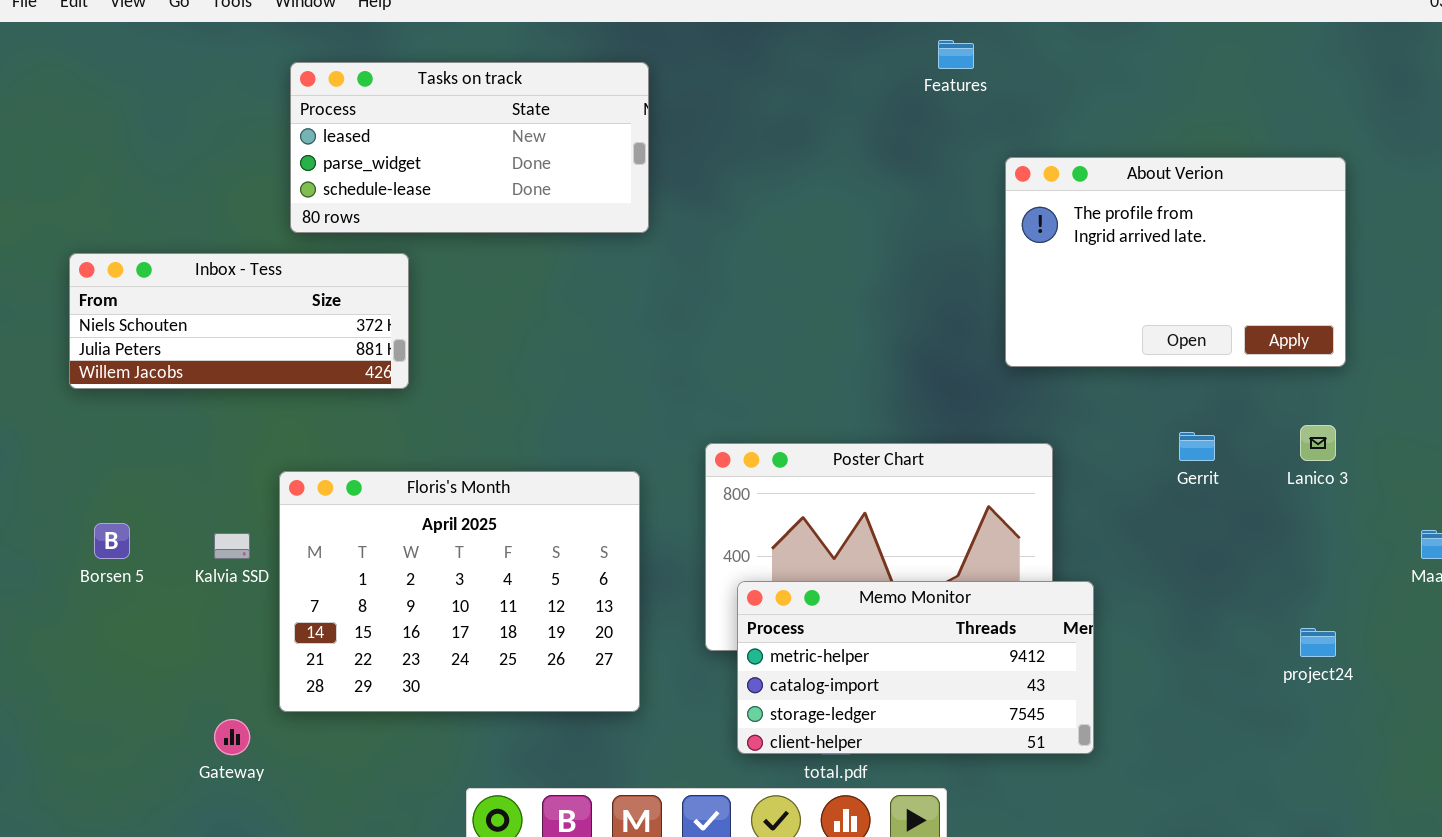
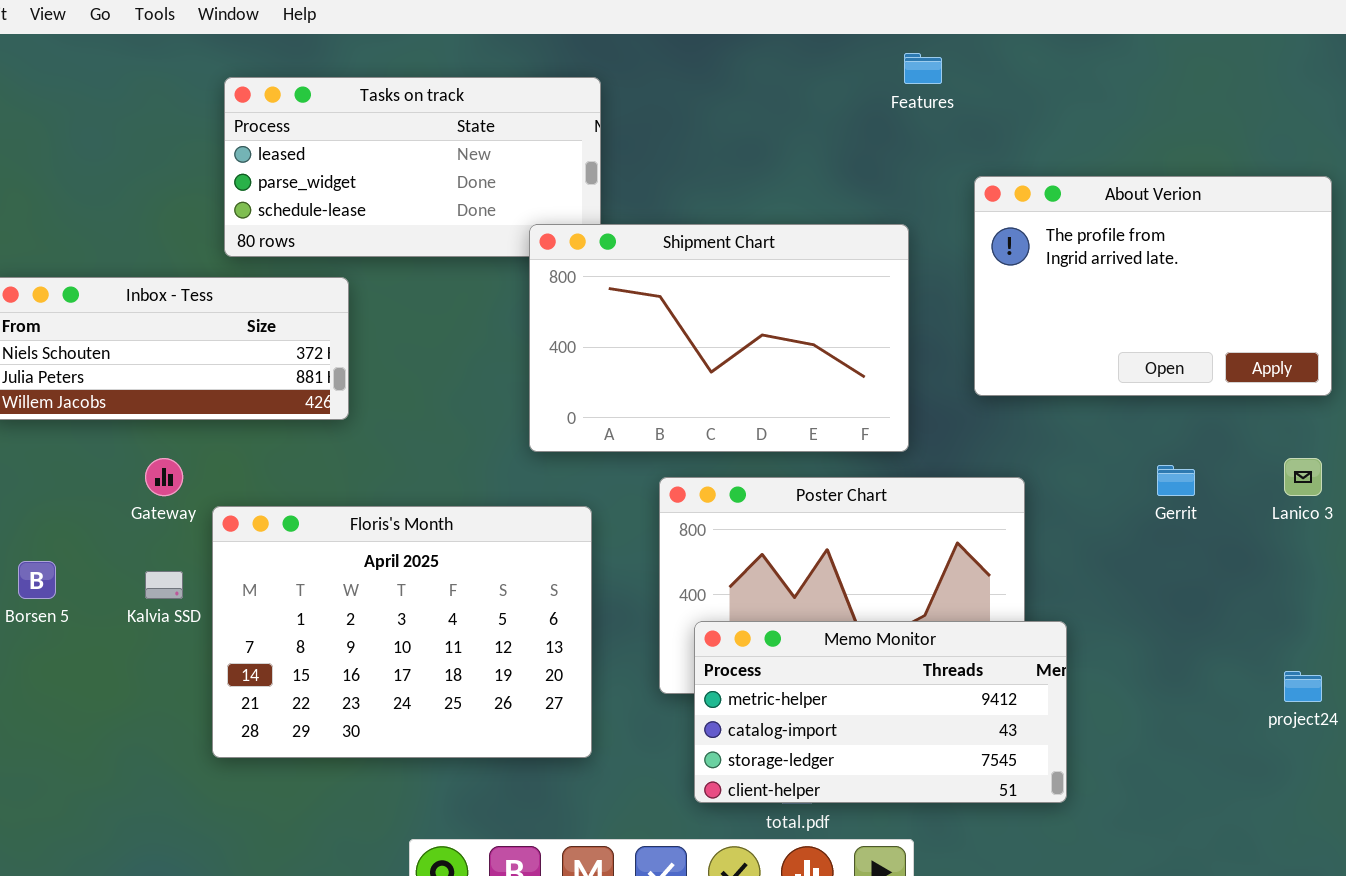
Shipment Chart: none -> [529,224,909,452], opened
Gateway: [214,719,250,755] -> [145,458,183,496], moved

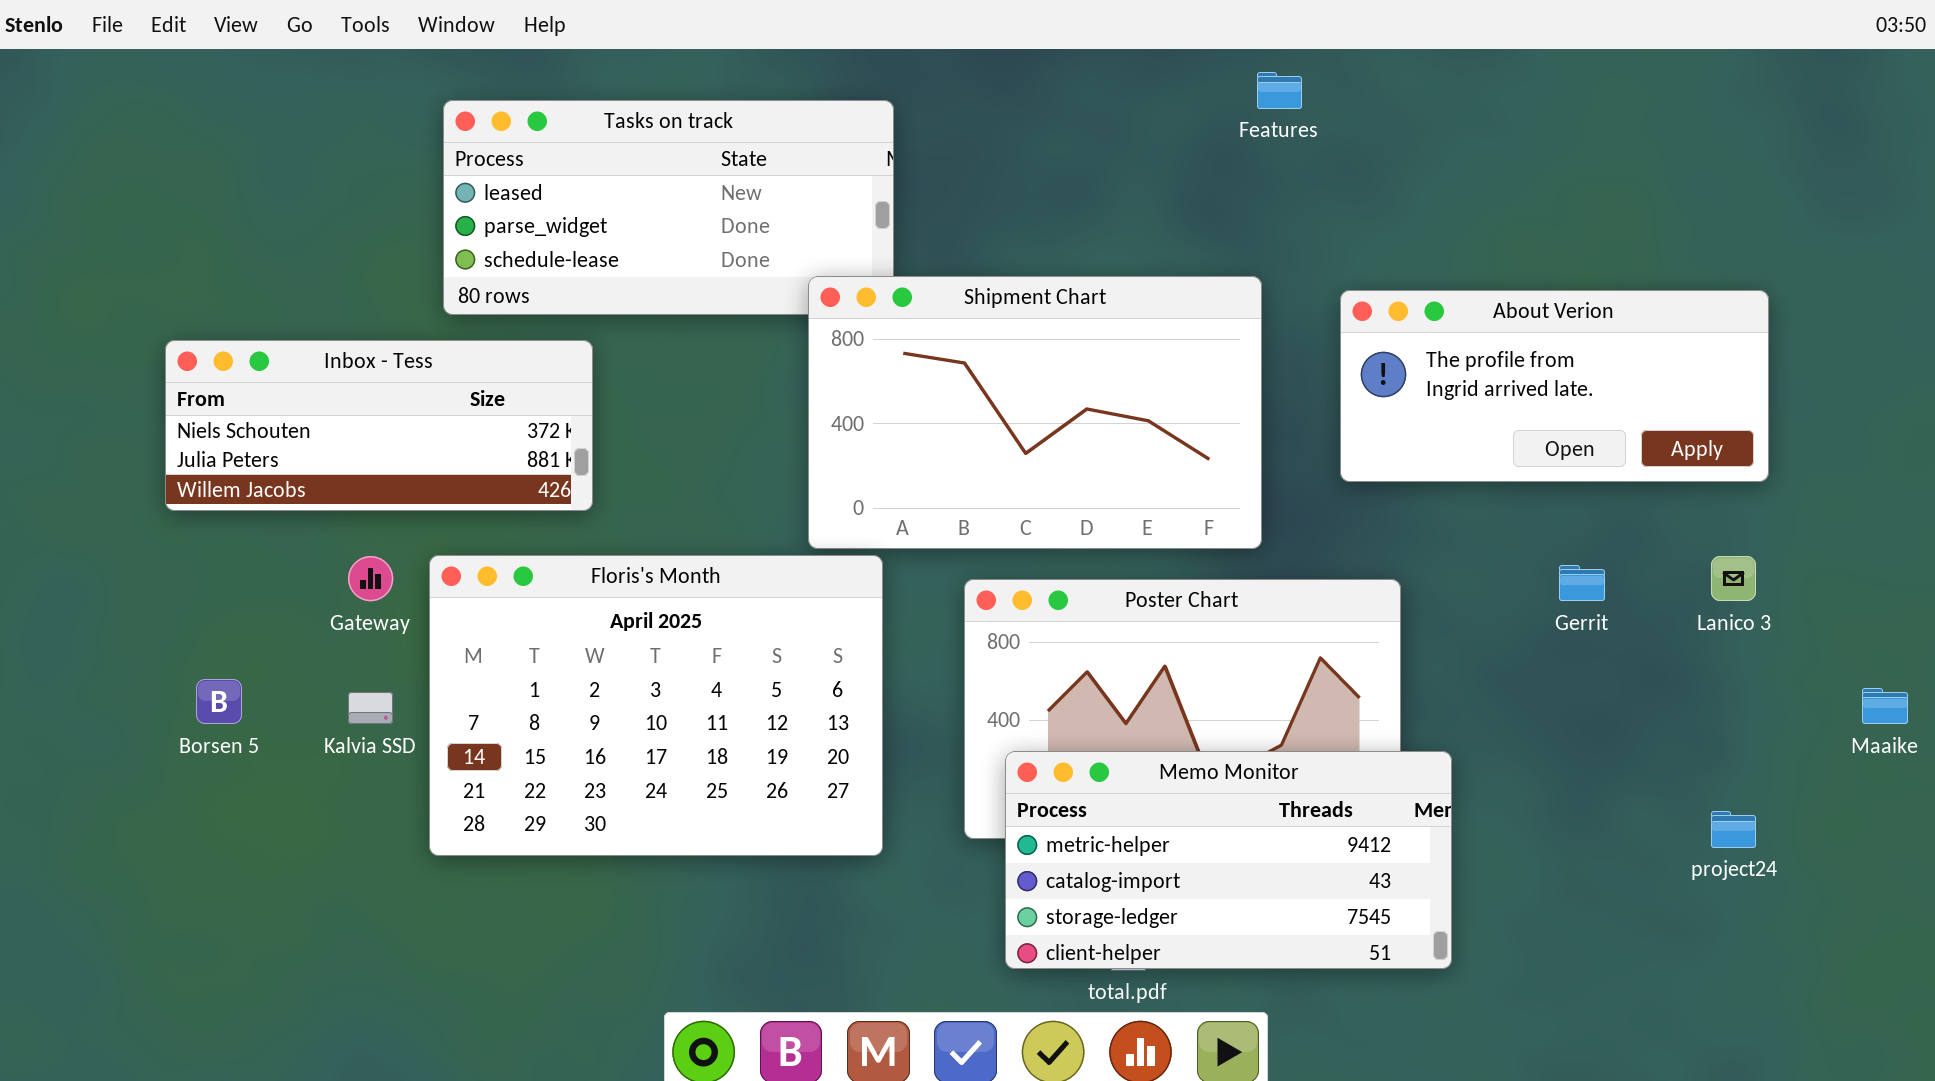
About Verion: [974,176,1332,396] -> [1340,290,1769,482], resized
Floris's Month: [212,506,592,758] -> [429,555,883,856], moved

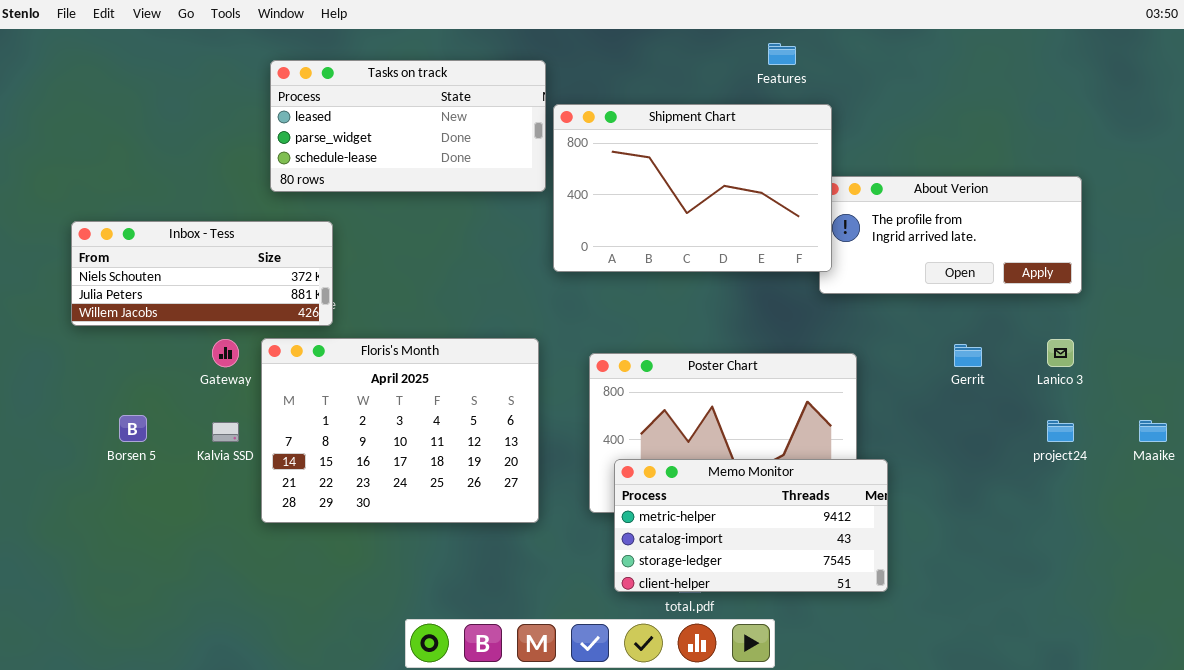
Shipment Chart: [808,276,1262,549] -> [553,104,832,272], moved
Inbox - Tess: [165,340,593,511] -> [71,221,333,326], moved
project24: [1711,811,1756,848] -> [1047,420,1074,442], moved

